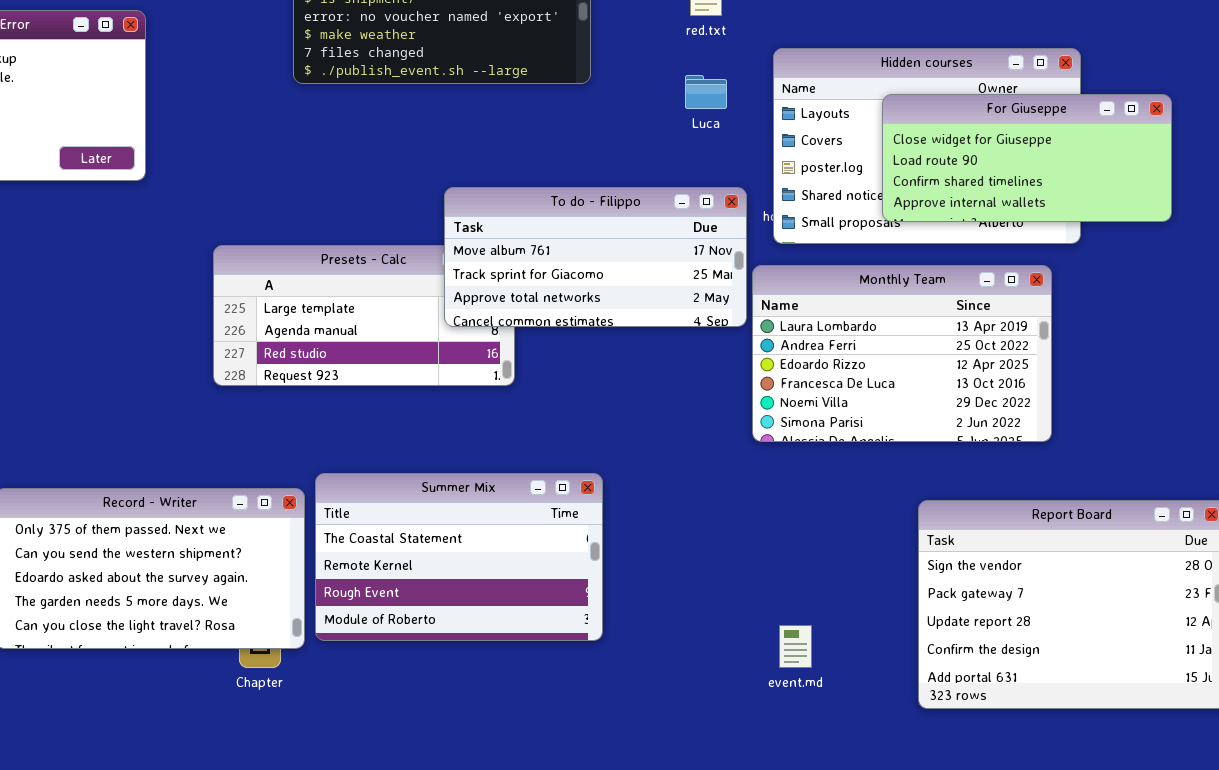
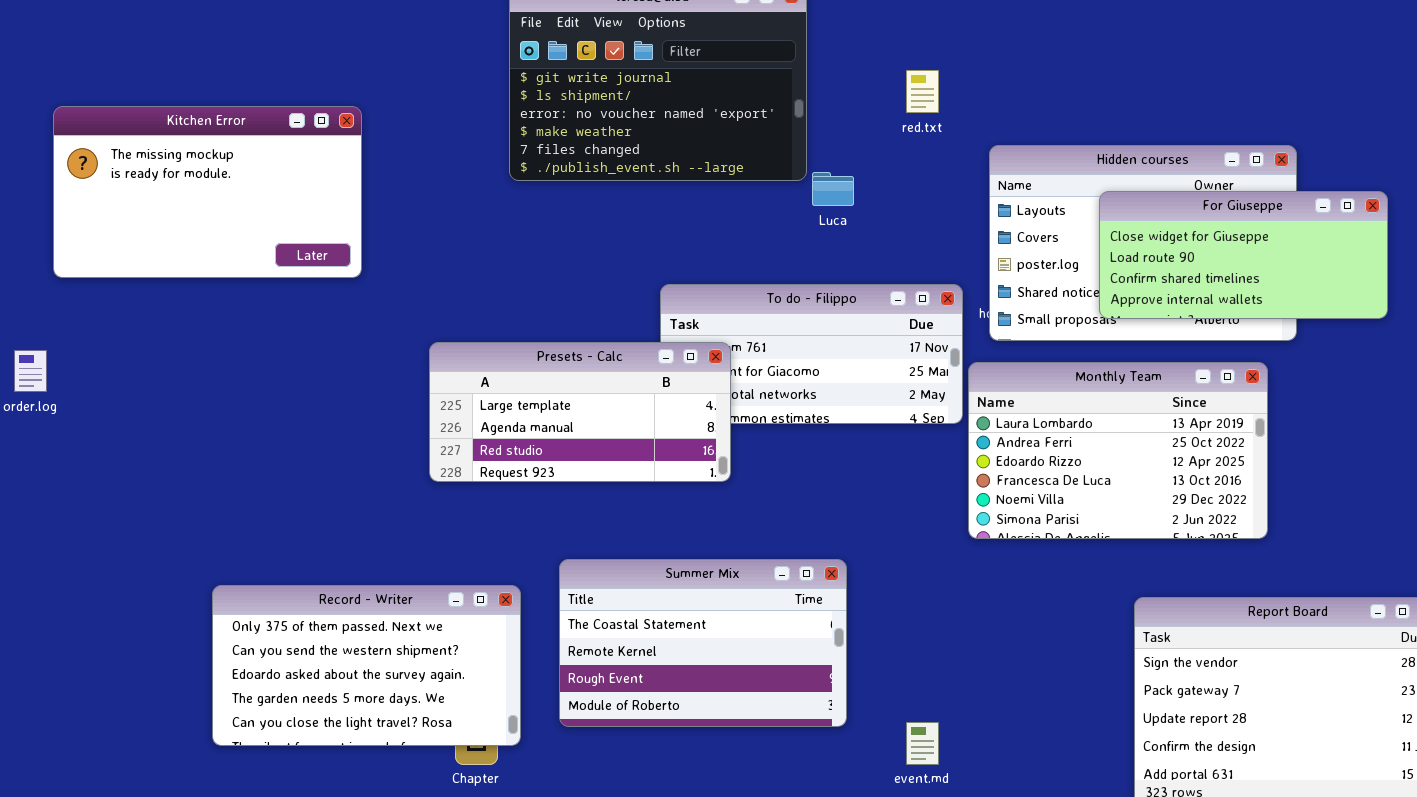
Luca: [685,75,727,109] -> [812,172,854,206], moved
Presets - Calc: [213,245,515,386] -> [429,342,731,482], raised
Summer Mix: [315,473,603,641] -> [559,559,847,727], moved
event.md: [779,625,812,668] -> [906,722,939,765], moved

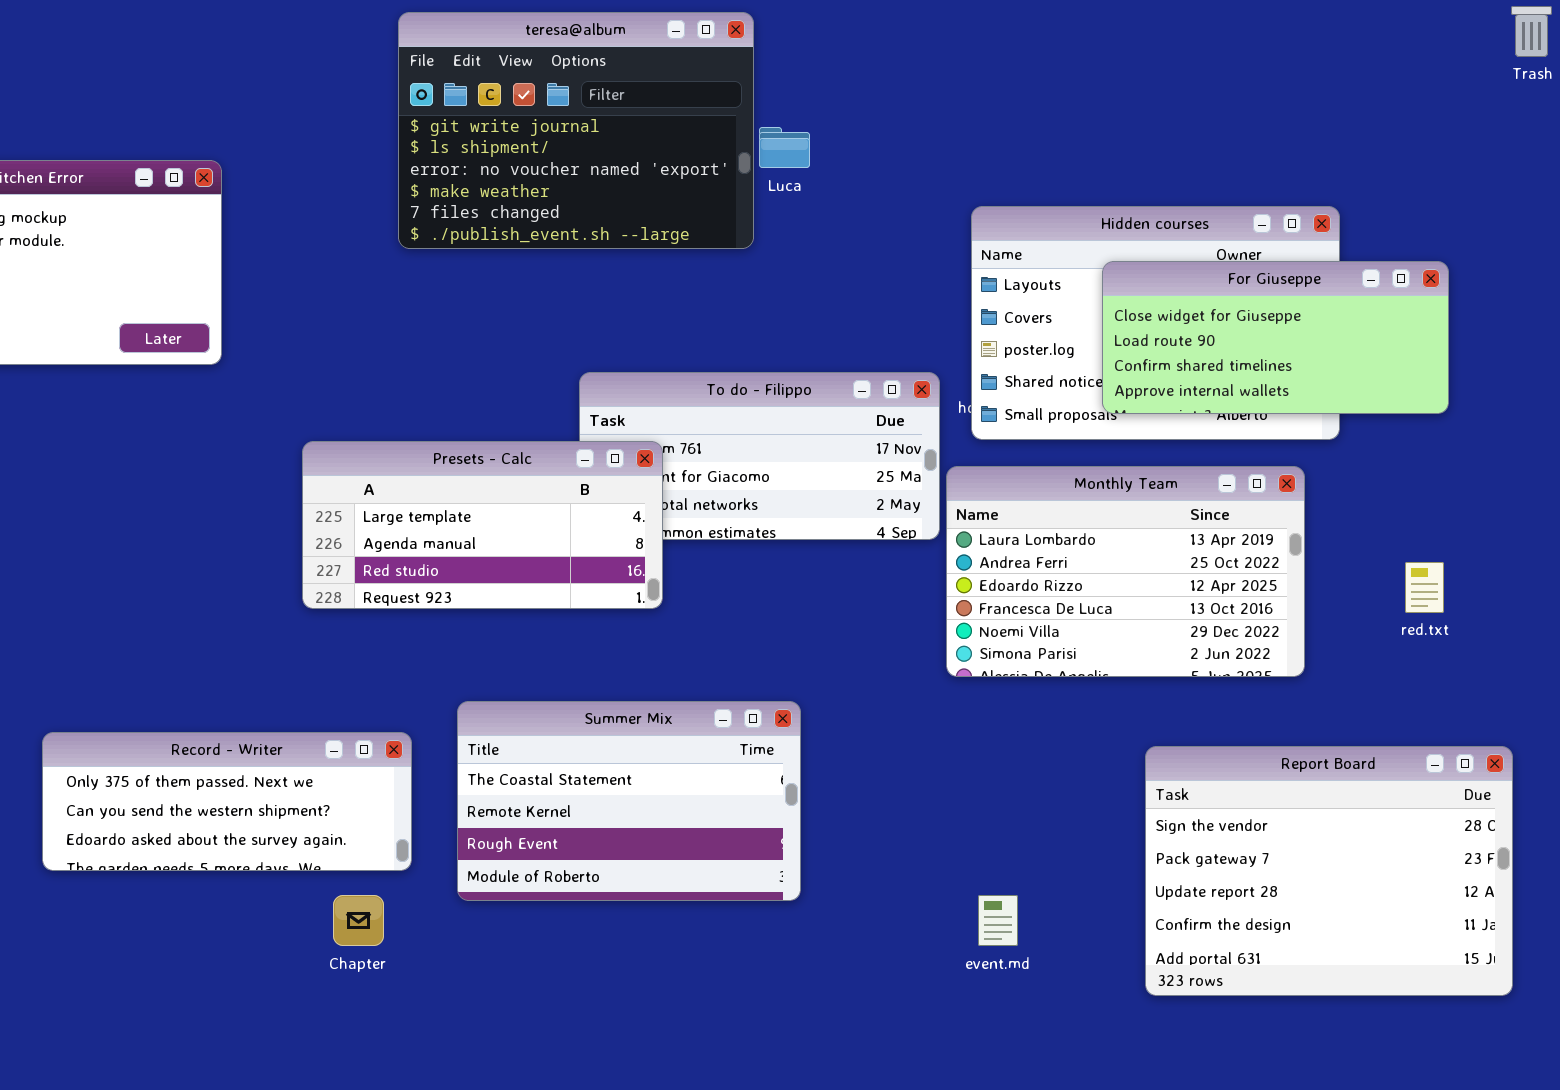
red.txt: [906,70,939,113] -> [1405,562,1444,613], moved
Luca: [812,172,854,206] -> [759,127,810,168], moved
Record - Writer: [212,585,521,746] -> [42,732,412,871], resized
event.md: [906,722,939,765] -> [978,895,1018,946], moved

